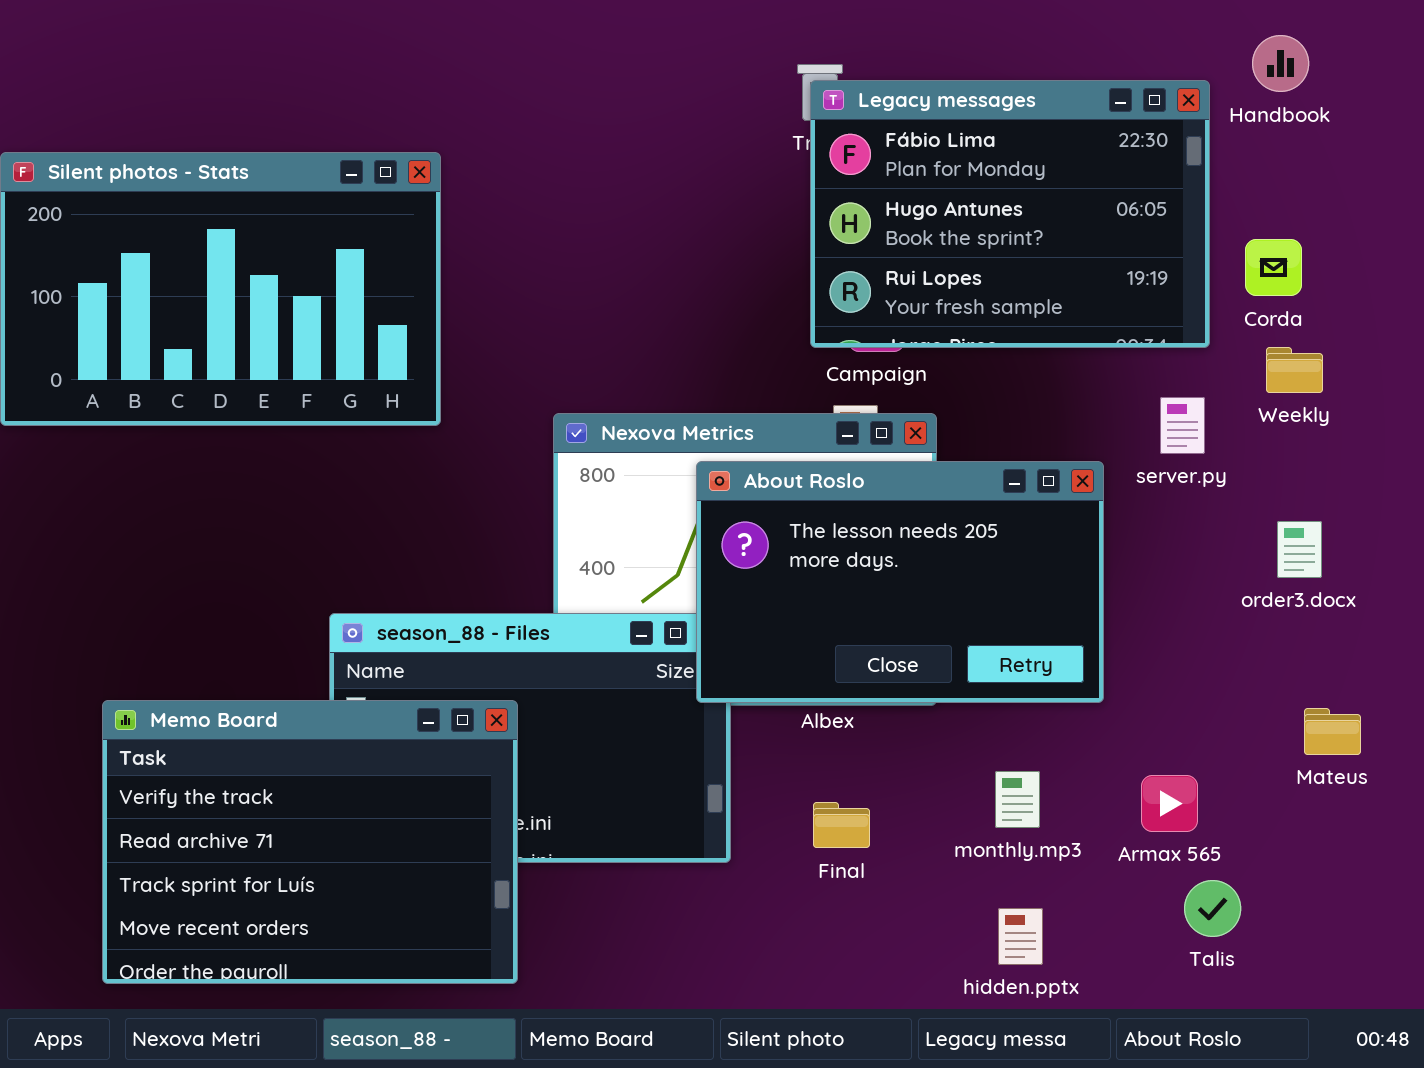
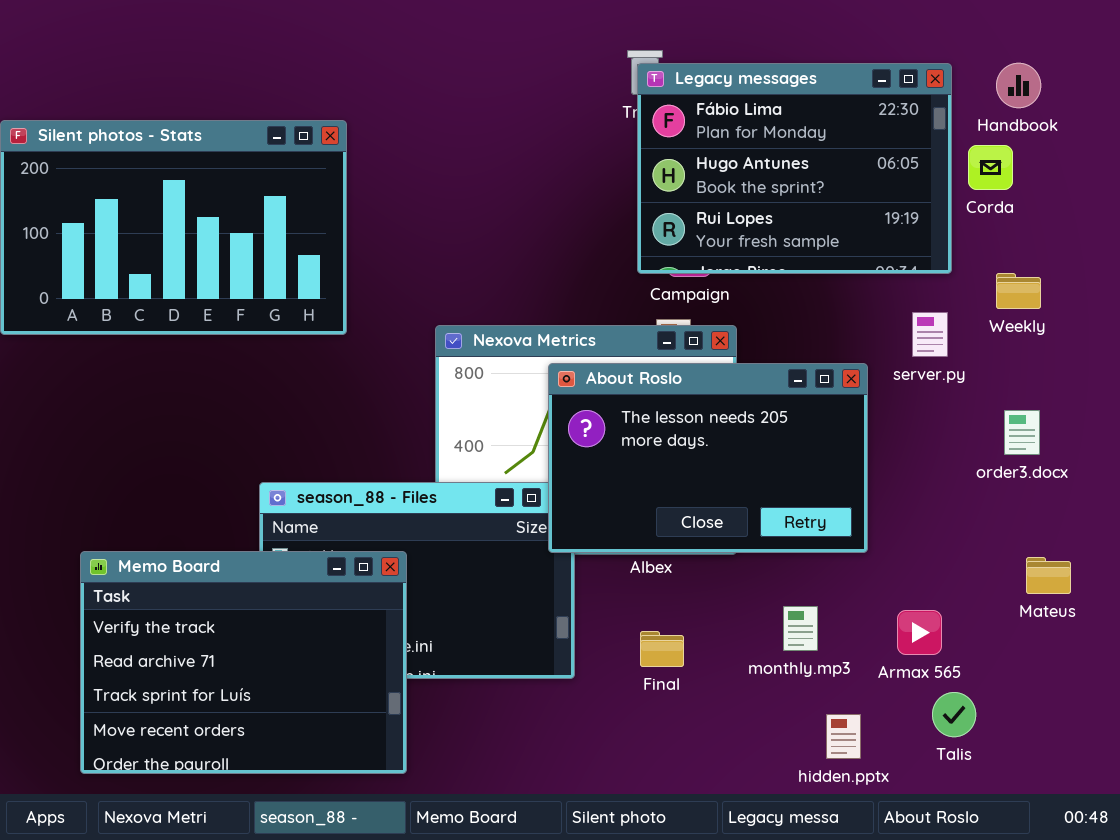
Handbook: [1252,35,1309,92] -> [996,63,1041,108], moved
Corda: [1245,239,1302,296] -> [968,145,1013,190], moved
hidden.pptx: [998,908,1043,965] -> [826,714,861,759], moved

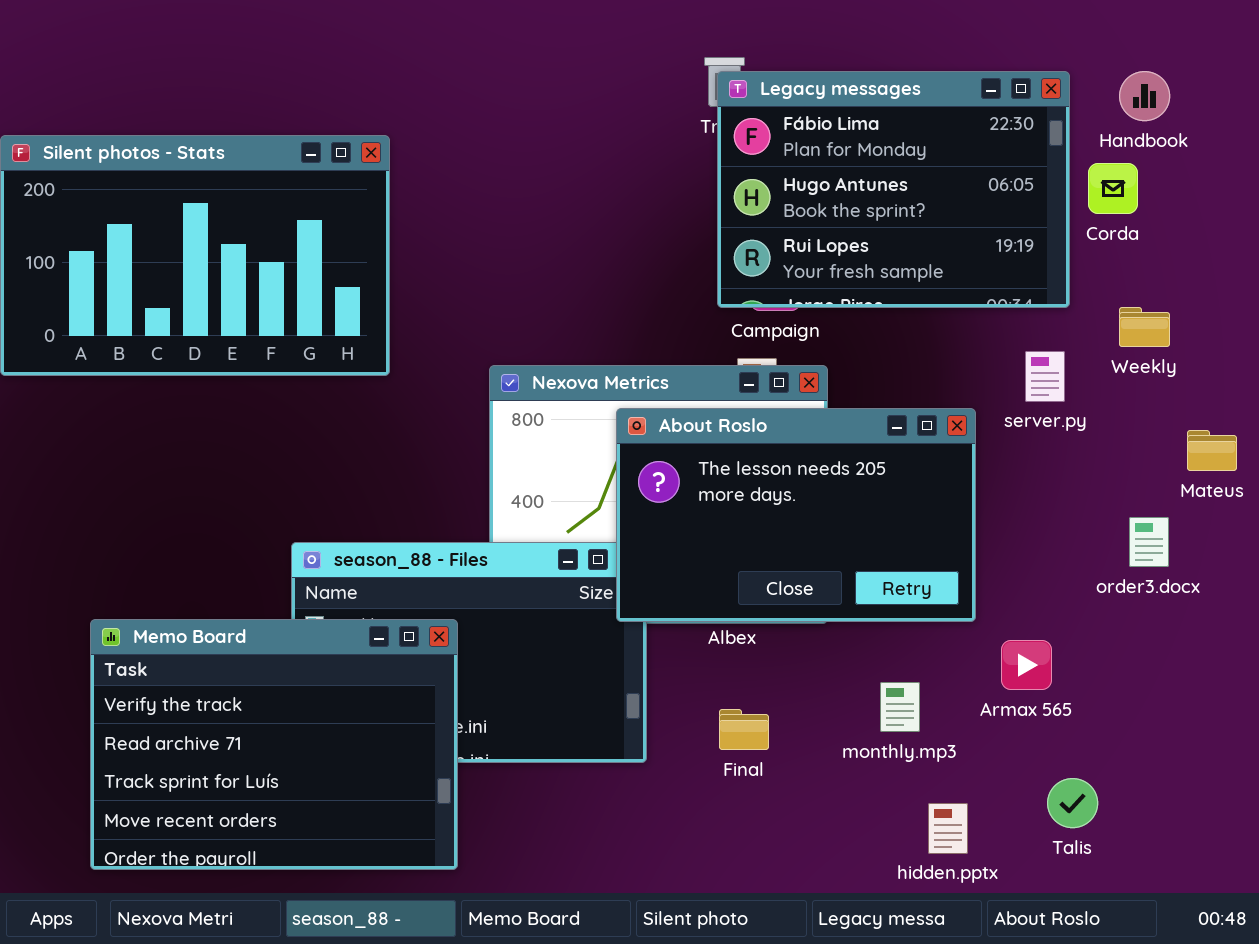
order3.docx: [1004,410,1040,455] -> [1129,517,1169,567], moved
Mateus: [1026,557,1071,594] -> [1187,430,1237,471], moved
Armax 565: [897,610,942,655] -> [1001,640,1052,690], moved

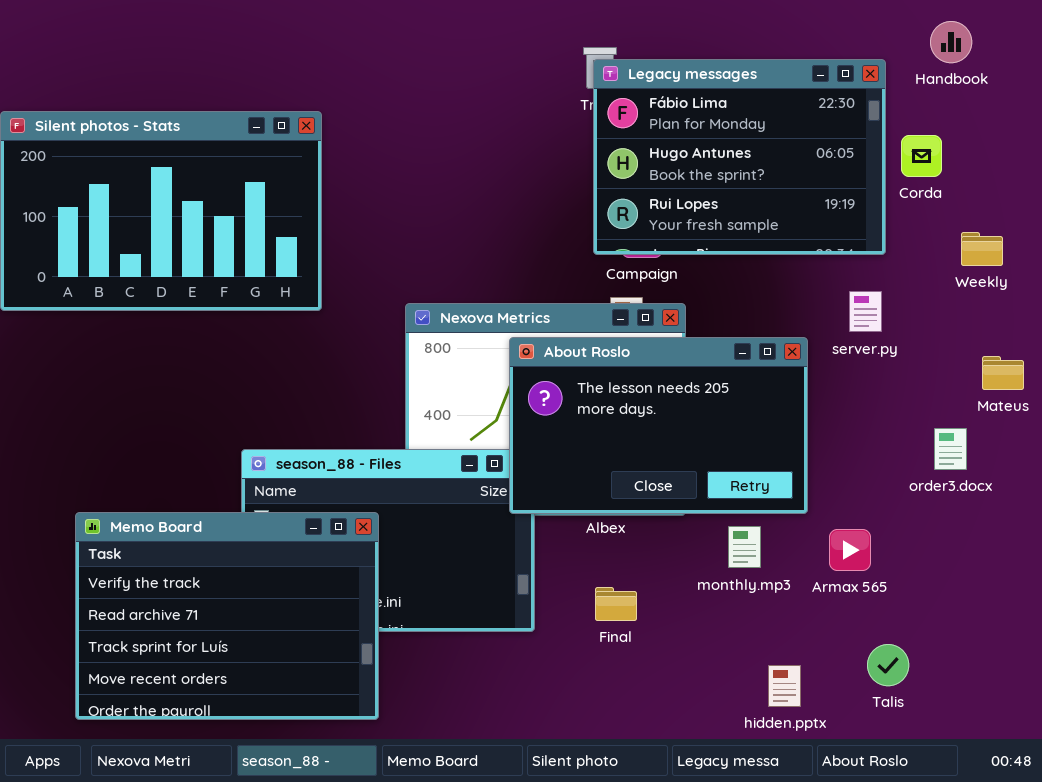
Handbook: [1119,71,1170,121] -> [930,21,972,63], moved
Weekly: [1119,307,1170,347] -> [961,232,1003,266], moved
monthly.mp3: [880,682,920,732] -> [728,526,761,568], moved

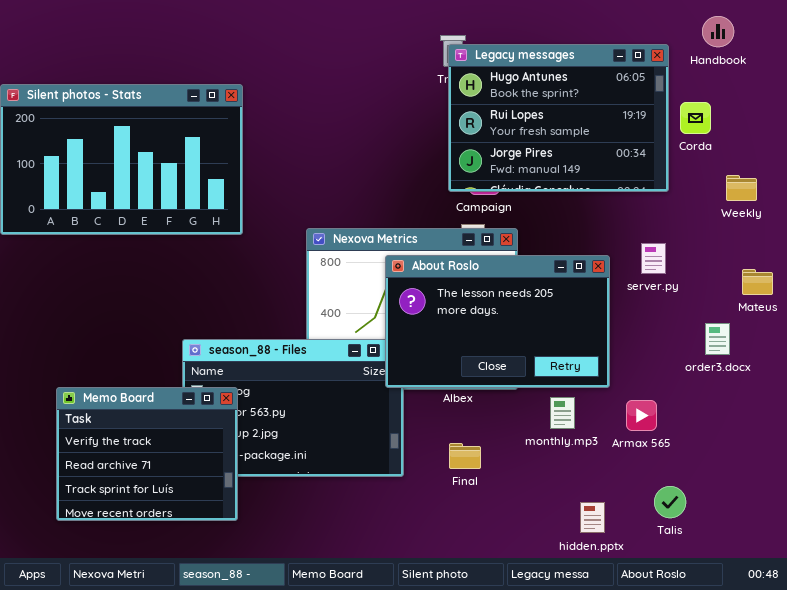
Legacy messages: [593,59,886,255] -> [448,44,669,192], scrolled down 1 row
server.py: [849,291,882,332] -> [641,243,666,274], moved
Memo Board: [75,512,379,720] -> [56,387,238,521], resized

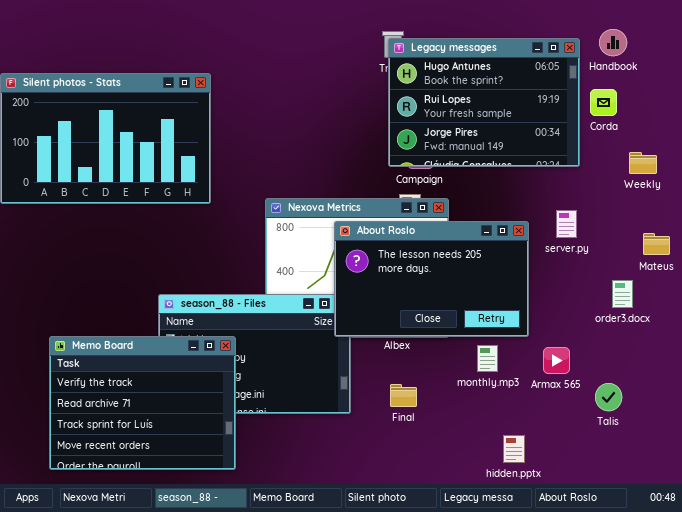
Handbook: [702,16,734,47] -> [599,29,627,56], moved
Memo Board: [56,387,238,521] -> [49,336,236,470], resized
Talis: [654,486,686,518] -> [595,383,622,411], moved

